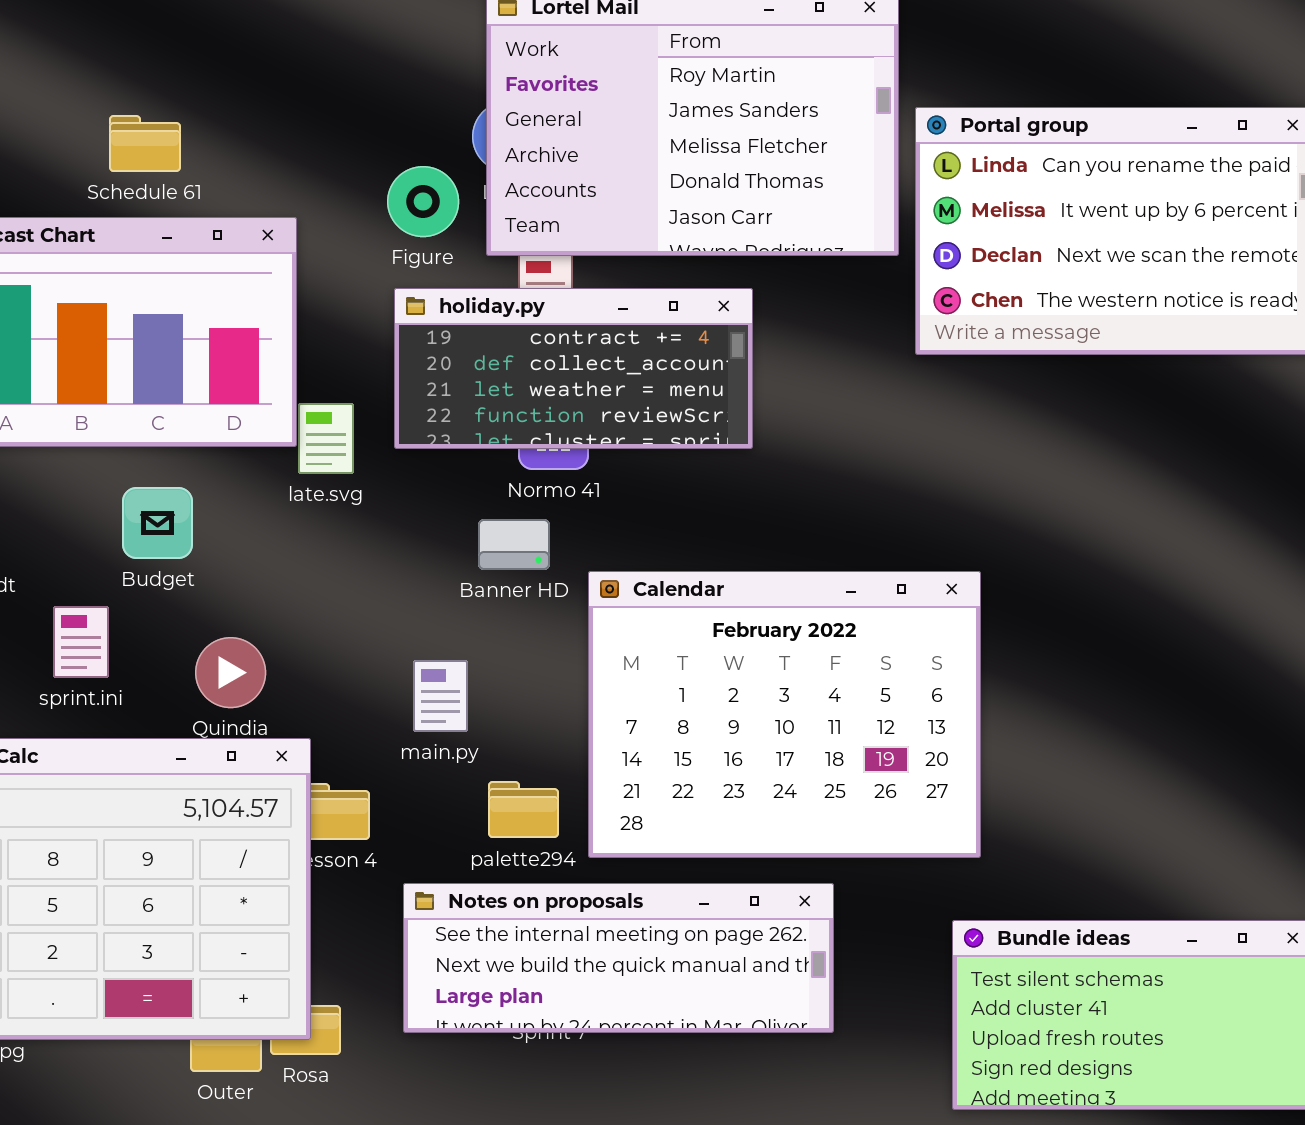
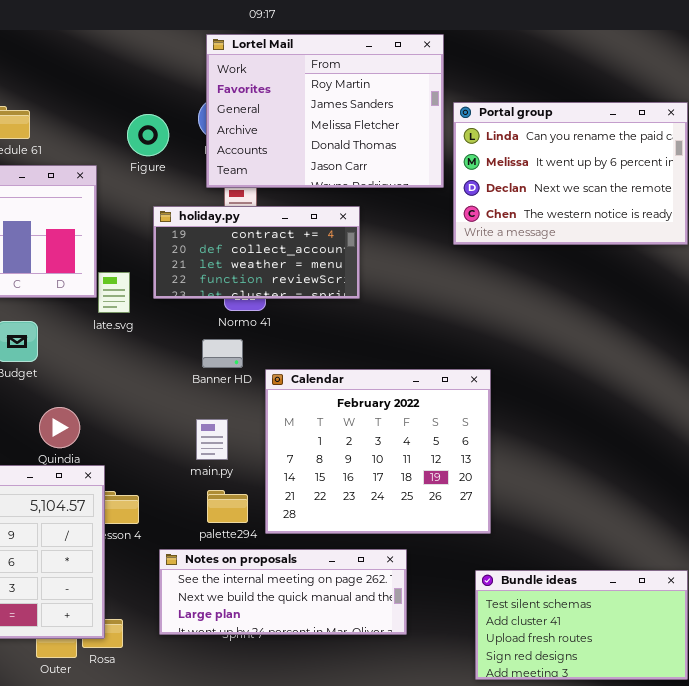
Figure: [387,166,459,237] -> [127,114,169,156], moved
main.py: [413,660,468,732] -> [196,419,228,460], moved

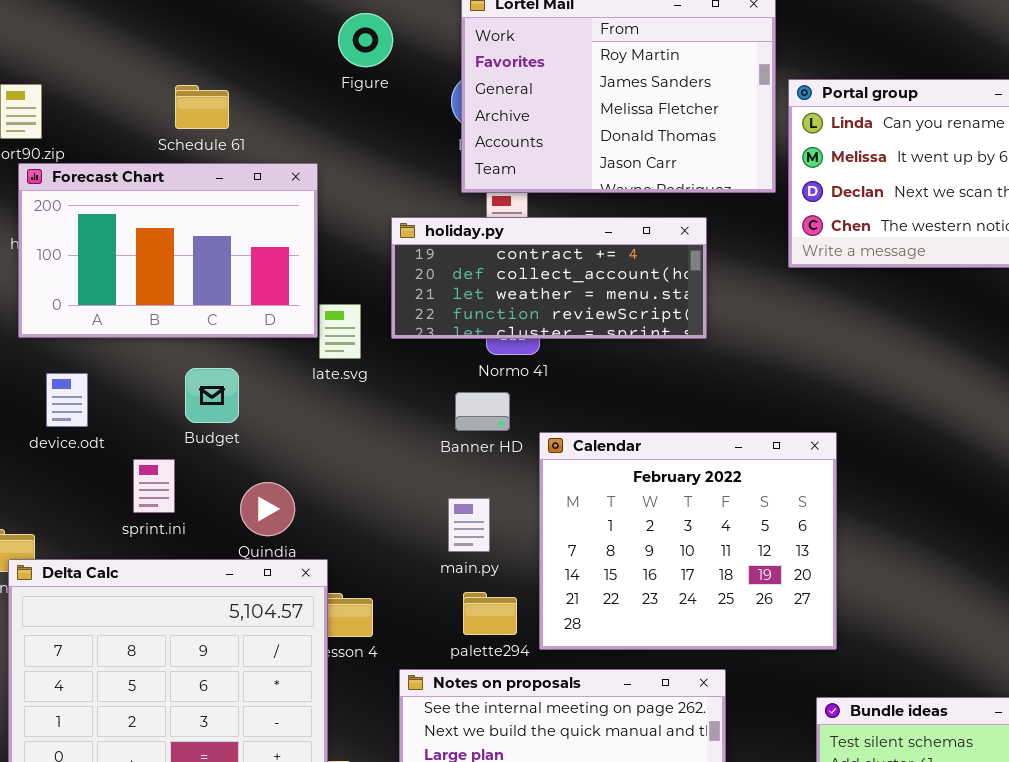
Figure: [127,114,169,156] -> [338,13,393,67], moved
holiday.py: [153,206,360,299] -> [391,217,707,339], resized

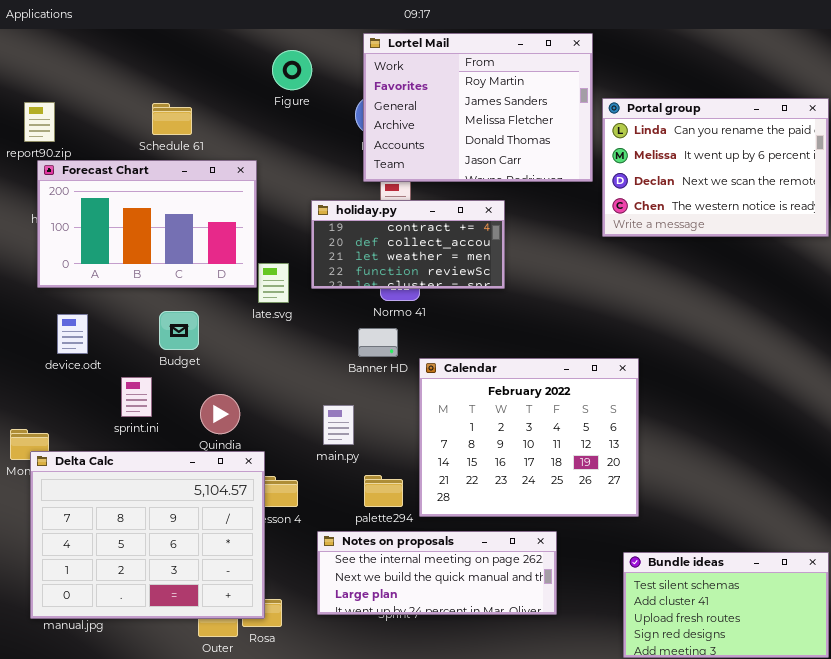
holiday.py: [391,217,707,339] -> [311,200,505,289], resized
main.py: [448,498,490,552] -> [323,405,354,445], moved

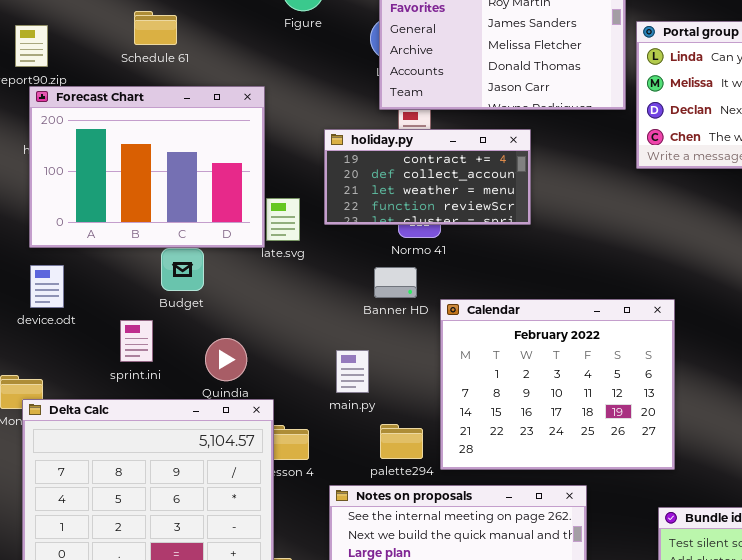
Schedule 61: [152,103,192,135] -> [134,11,177,45], moved
Forecast Chart: [37,160,257,288] -> [29,86,265,248], resized
device.odt: [57,314,88,354] -> [30,265,64,308], moved

